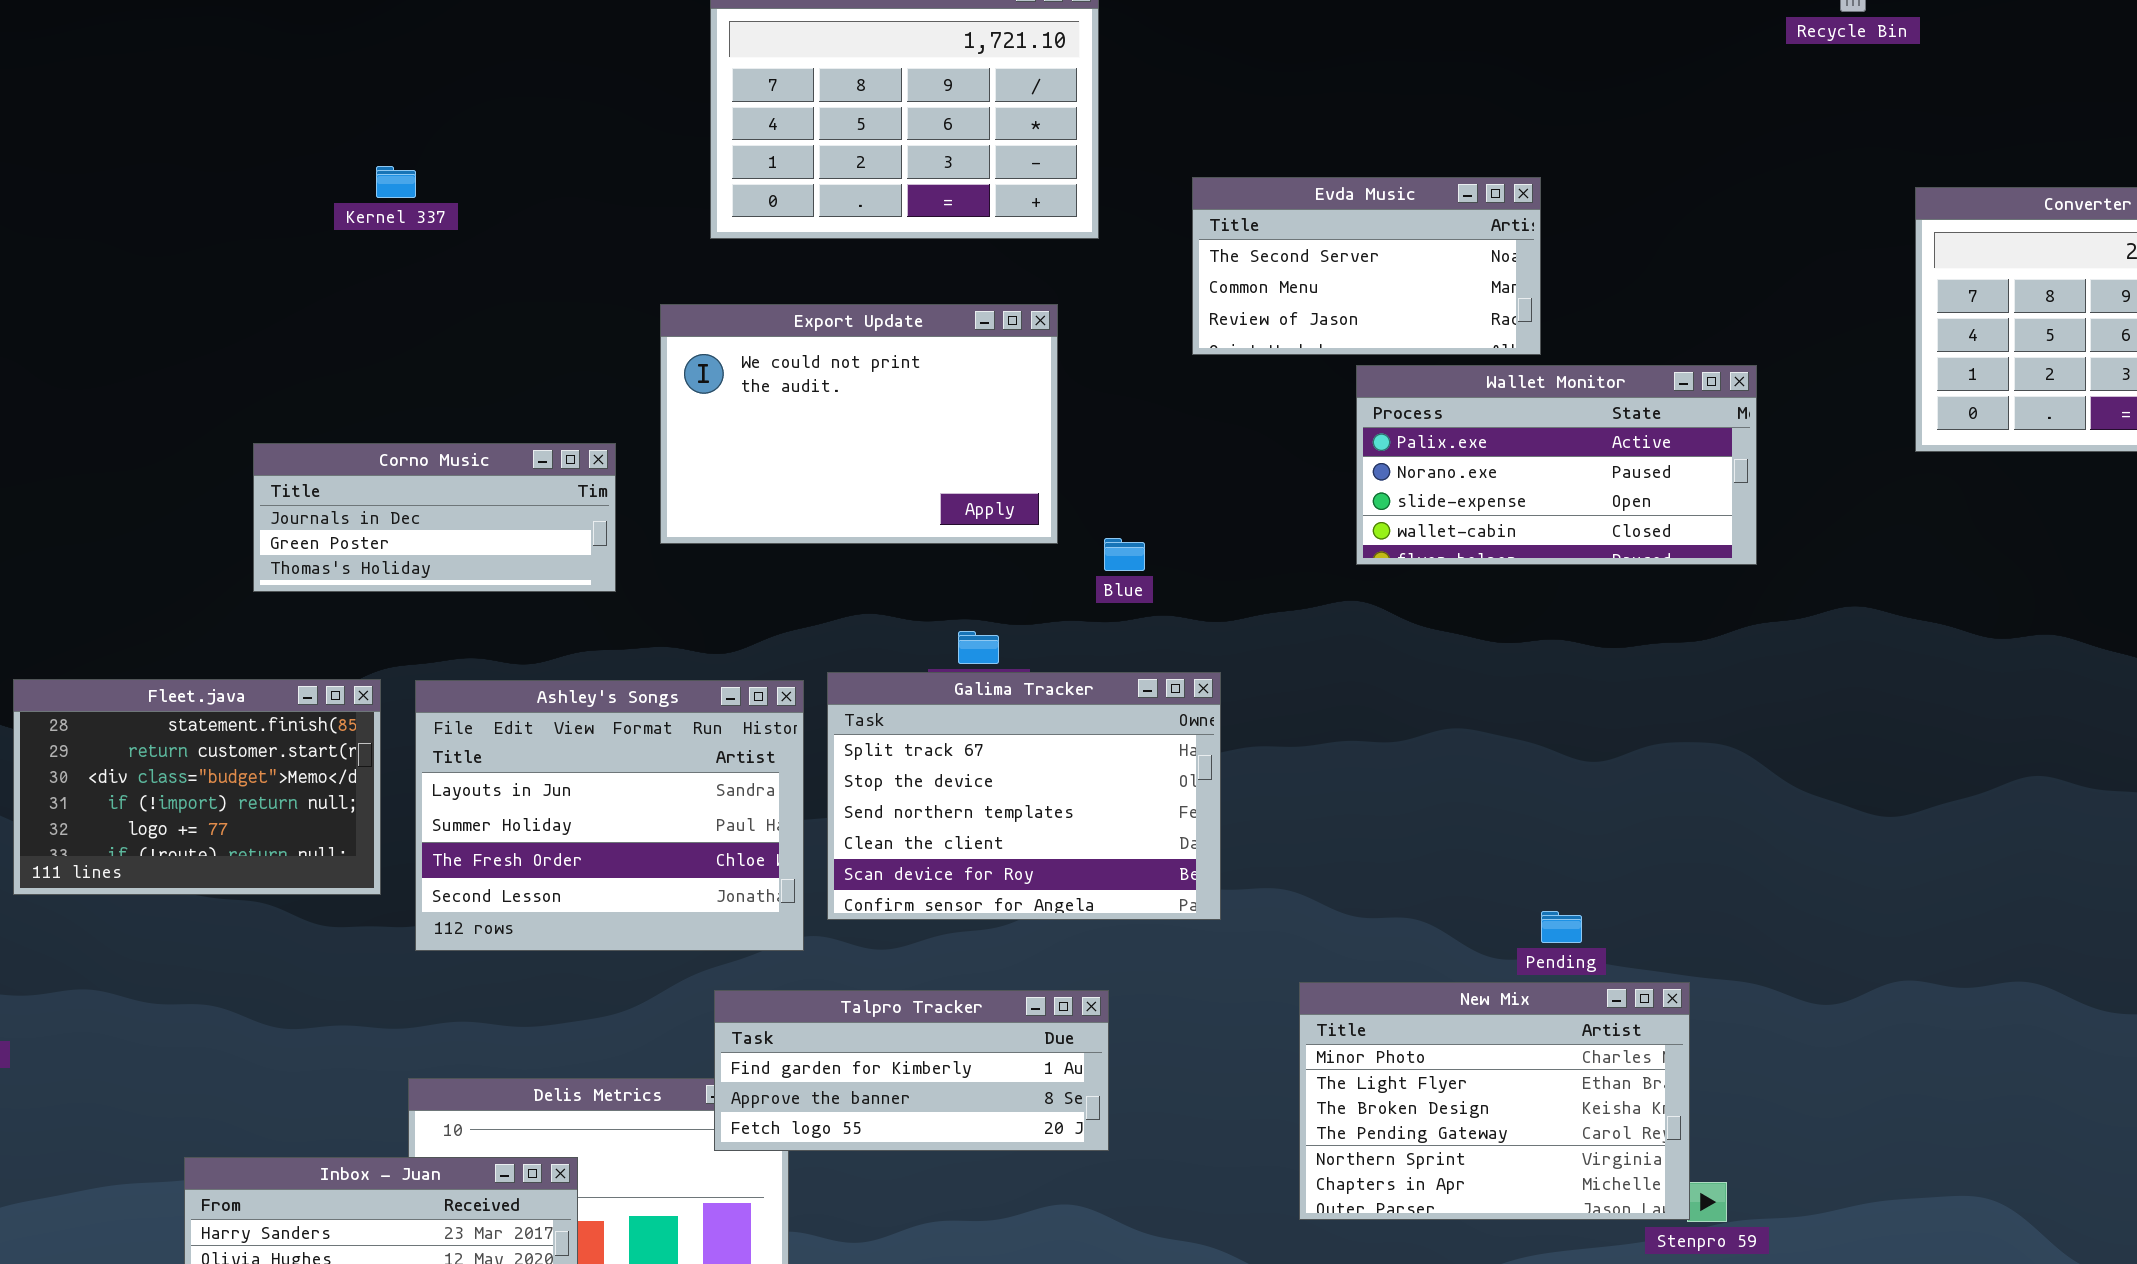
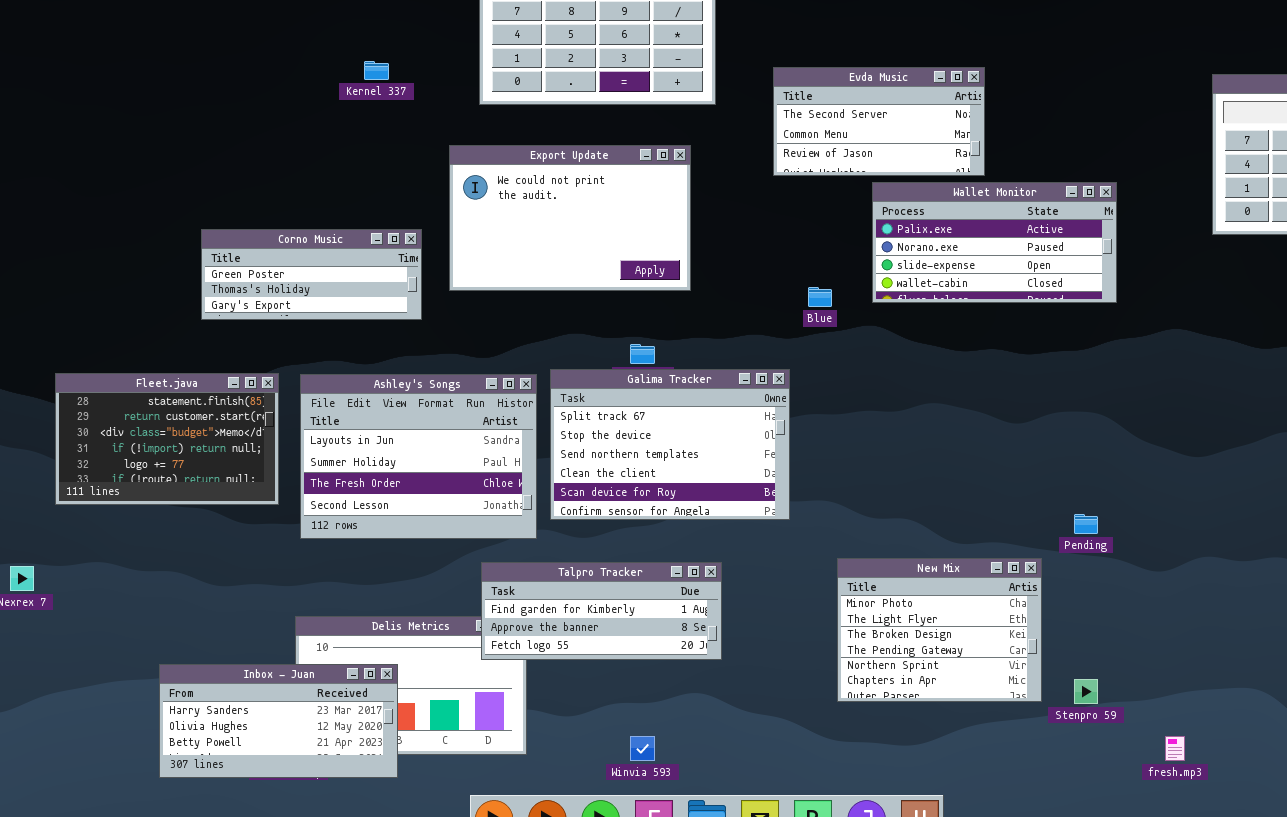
Kernel 337: [376,166,416,198] -> [364,61,389,80], moved
Corno Music: [253,443,616,592] -> [201,229,422,320], scrolled down 1 row
Blue: [1104,538,1145,571] -> [808,287,832,307], moved
Pending: [1541,911,1582,943] -> [1074,514,1098,534], moved
New Mix: [1299,982,1690,1220] -> [837,558,1042,702], resized

